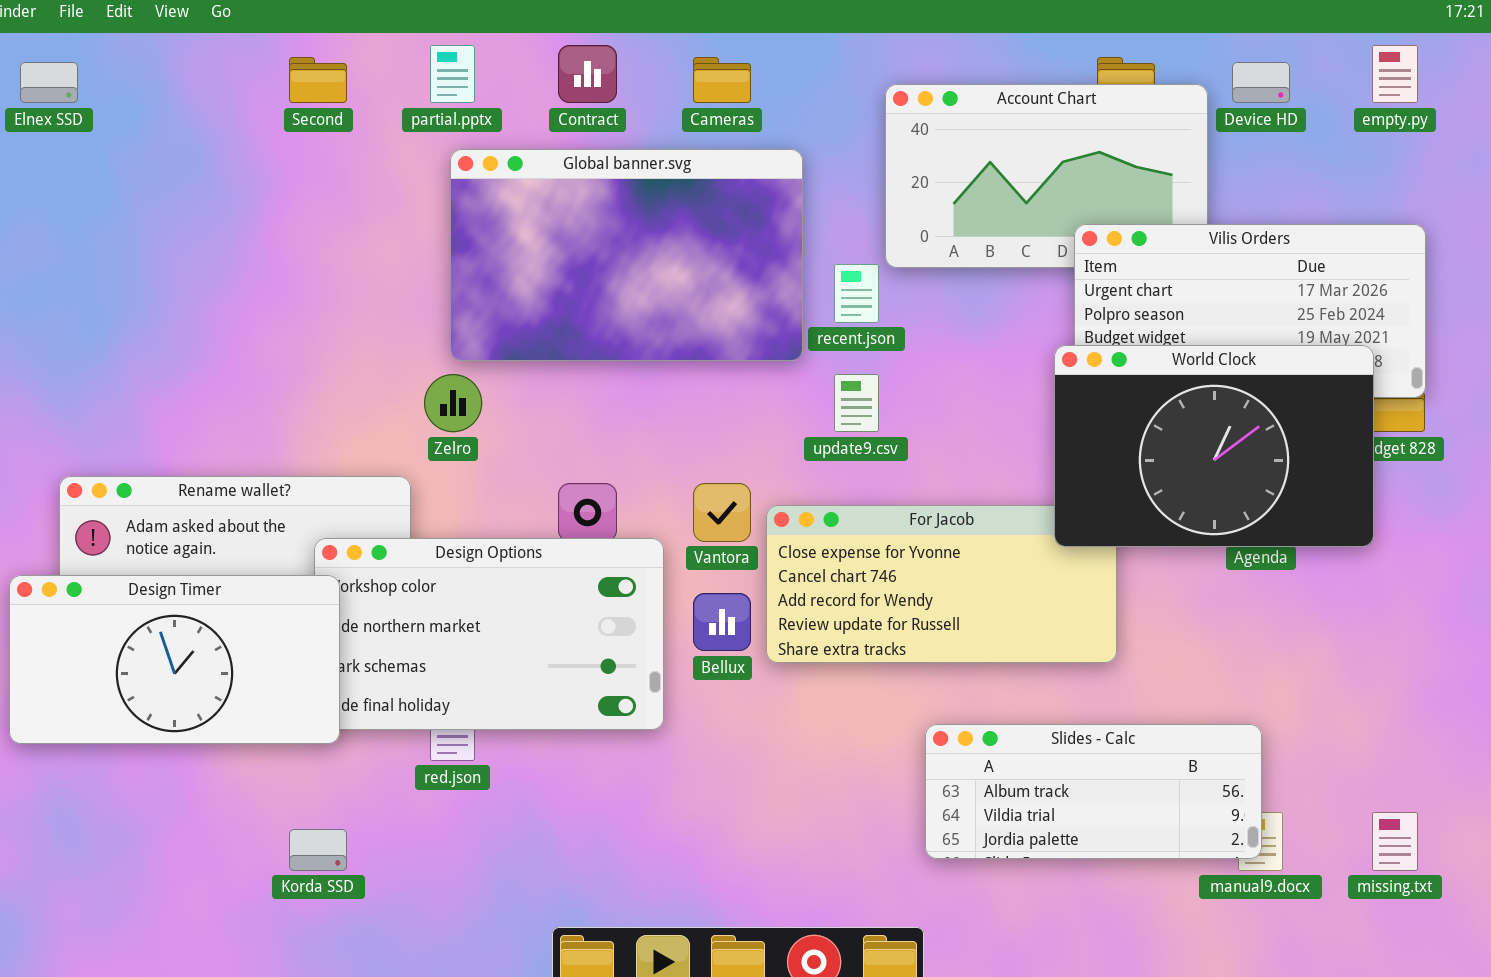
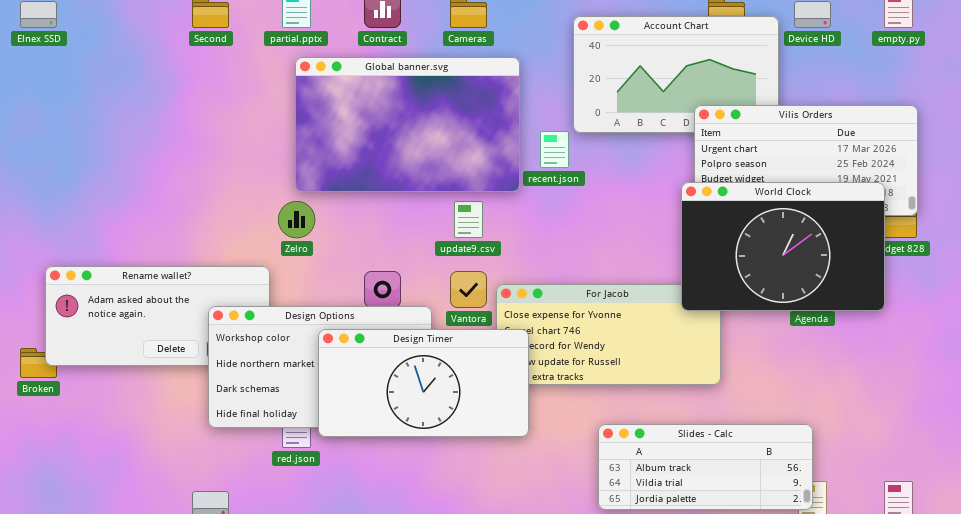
update9.csv: [834,374,879,432] -> [454,201,483,238], moved
Design Timer: [9,575,340,744] -> [318,329,529,437], moved

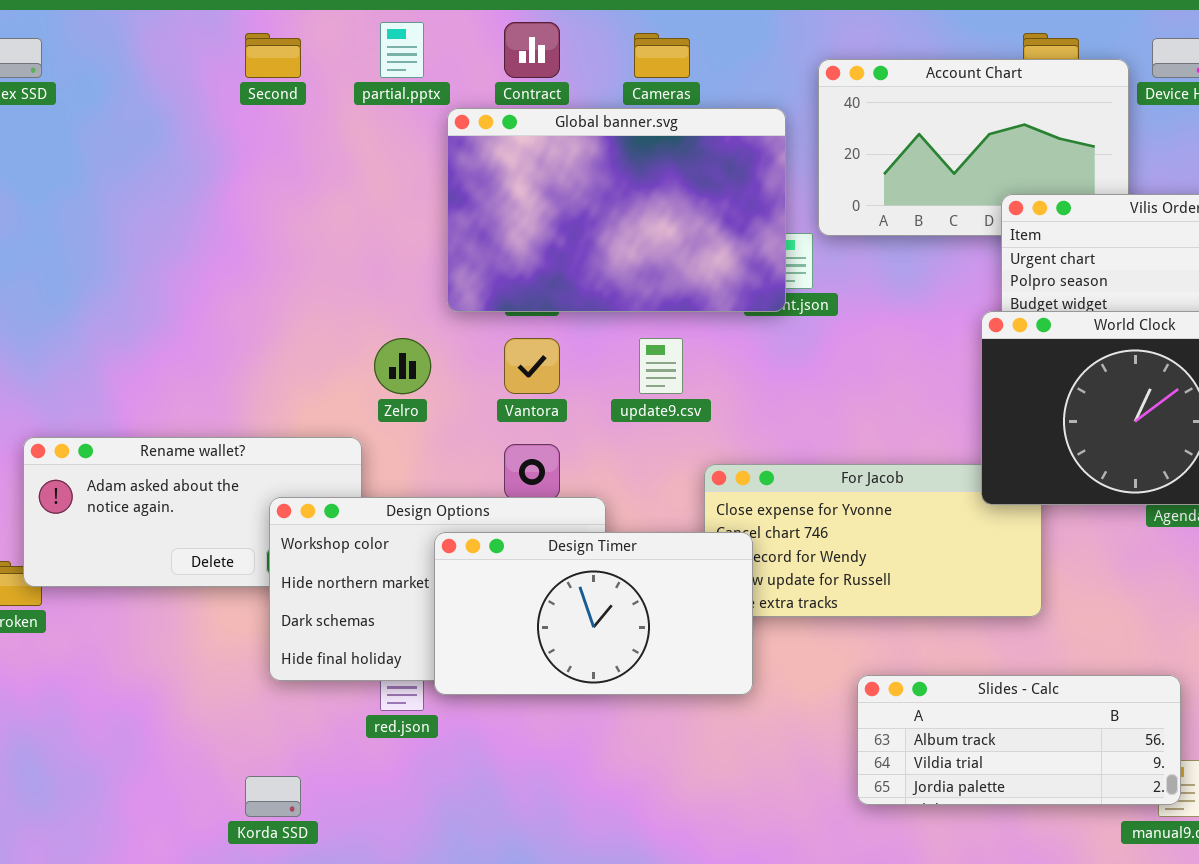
Global banner.svg: [295,57,520,192] -> [447,108,786,312], moved
Vantora: [450,271,487,308] -> [504,338,560,394], moved

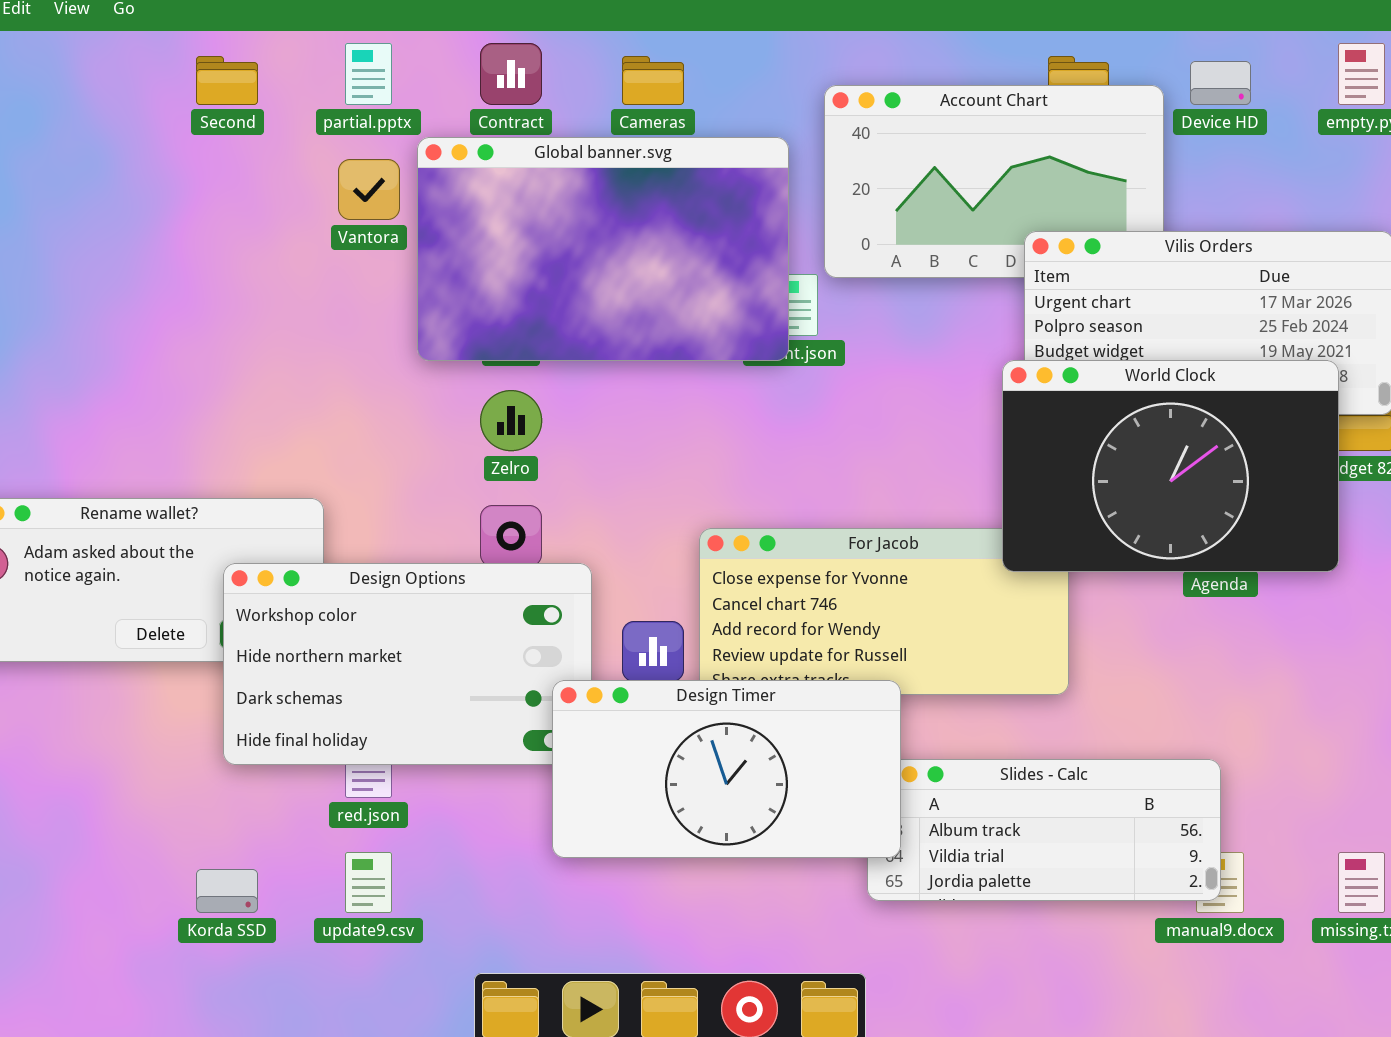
Zelro: [374,338,431,394] -> [480,390,542,451], moved
Vantora: [504,338,560,394] -> [338,159,400,220], moved
update9.csv: [639,338,683,394] -> [345,852,392,913], moved
Design Timer: [434,532,753,695] -> [552,680,901,858], moved

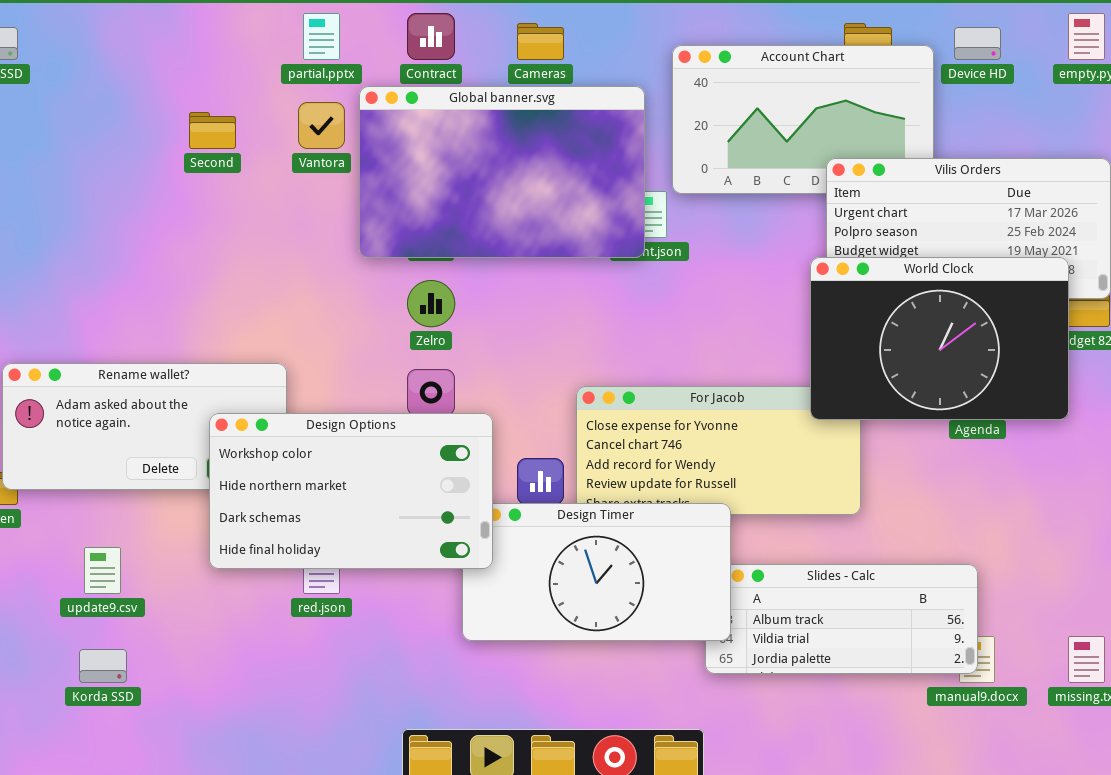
Second: [196,56,258,105] -> [189,112,236,149], moved
Design Options: [223,563,592,765] -> [209,413,493,569], raised
update9.csv: [345,852,392,913] -> [84,547,121,594], moved
Korda SSD: [196,869,258,913] -> [79,649,127,683], moved

